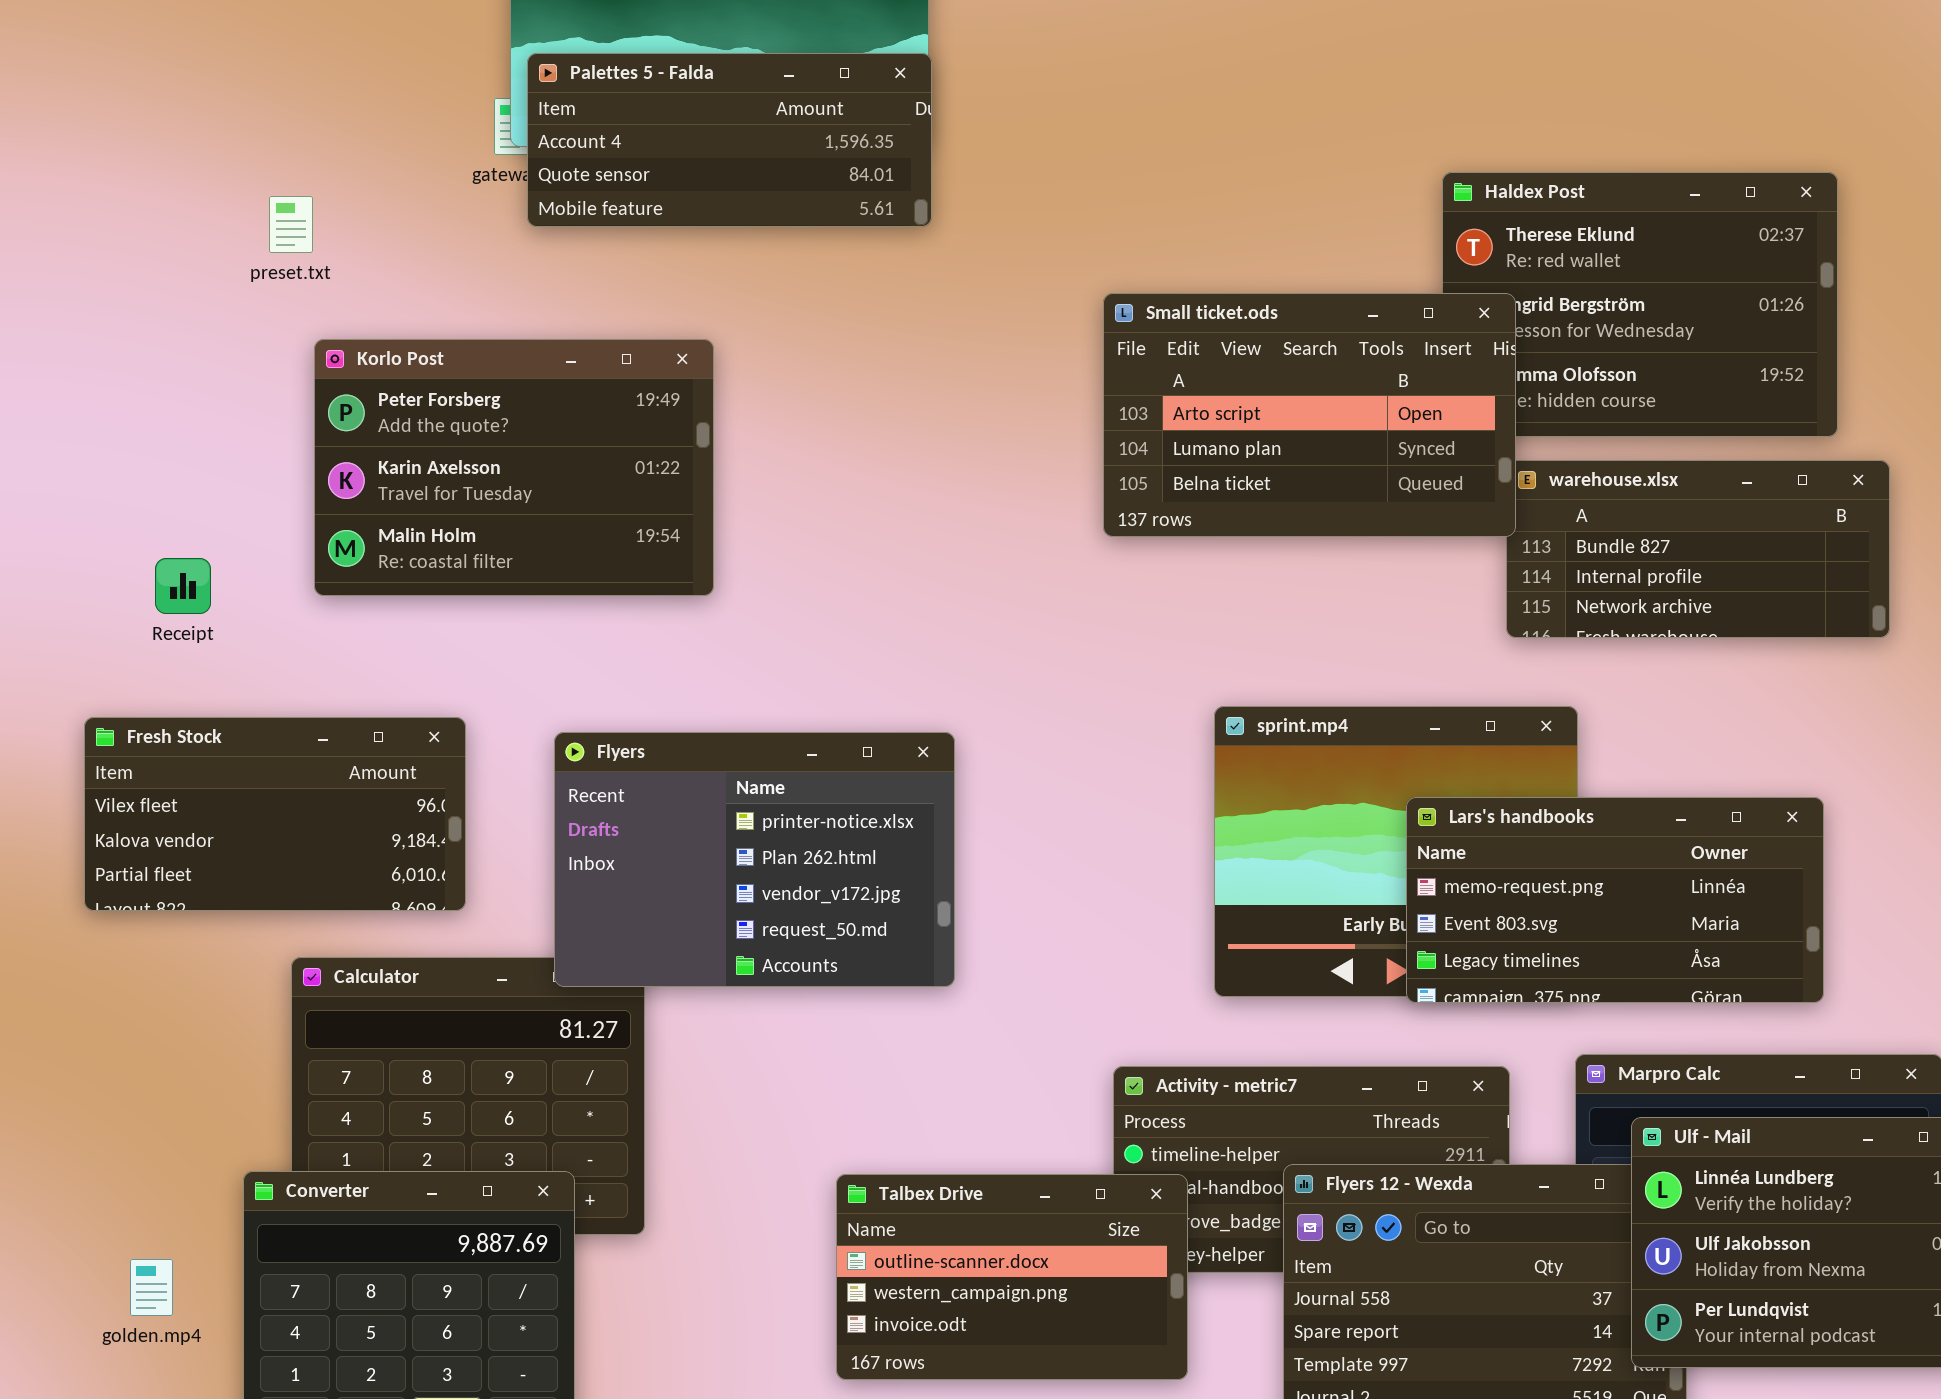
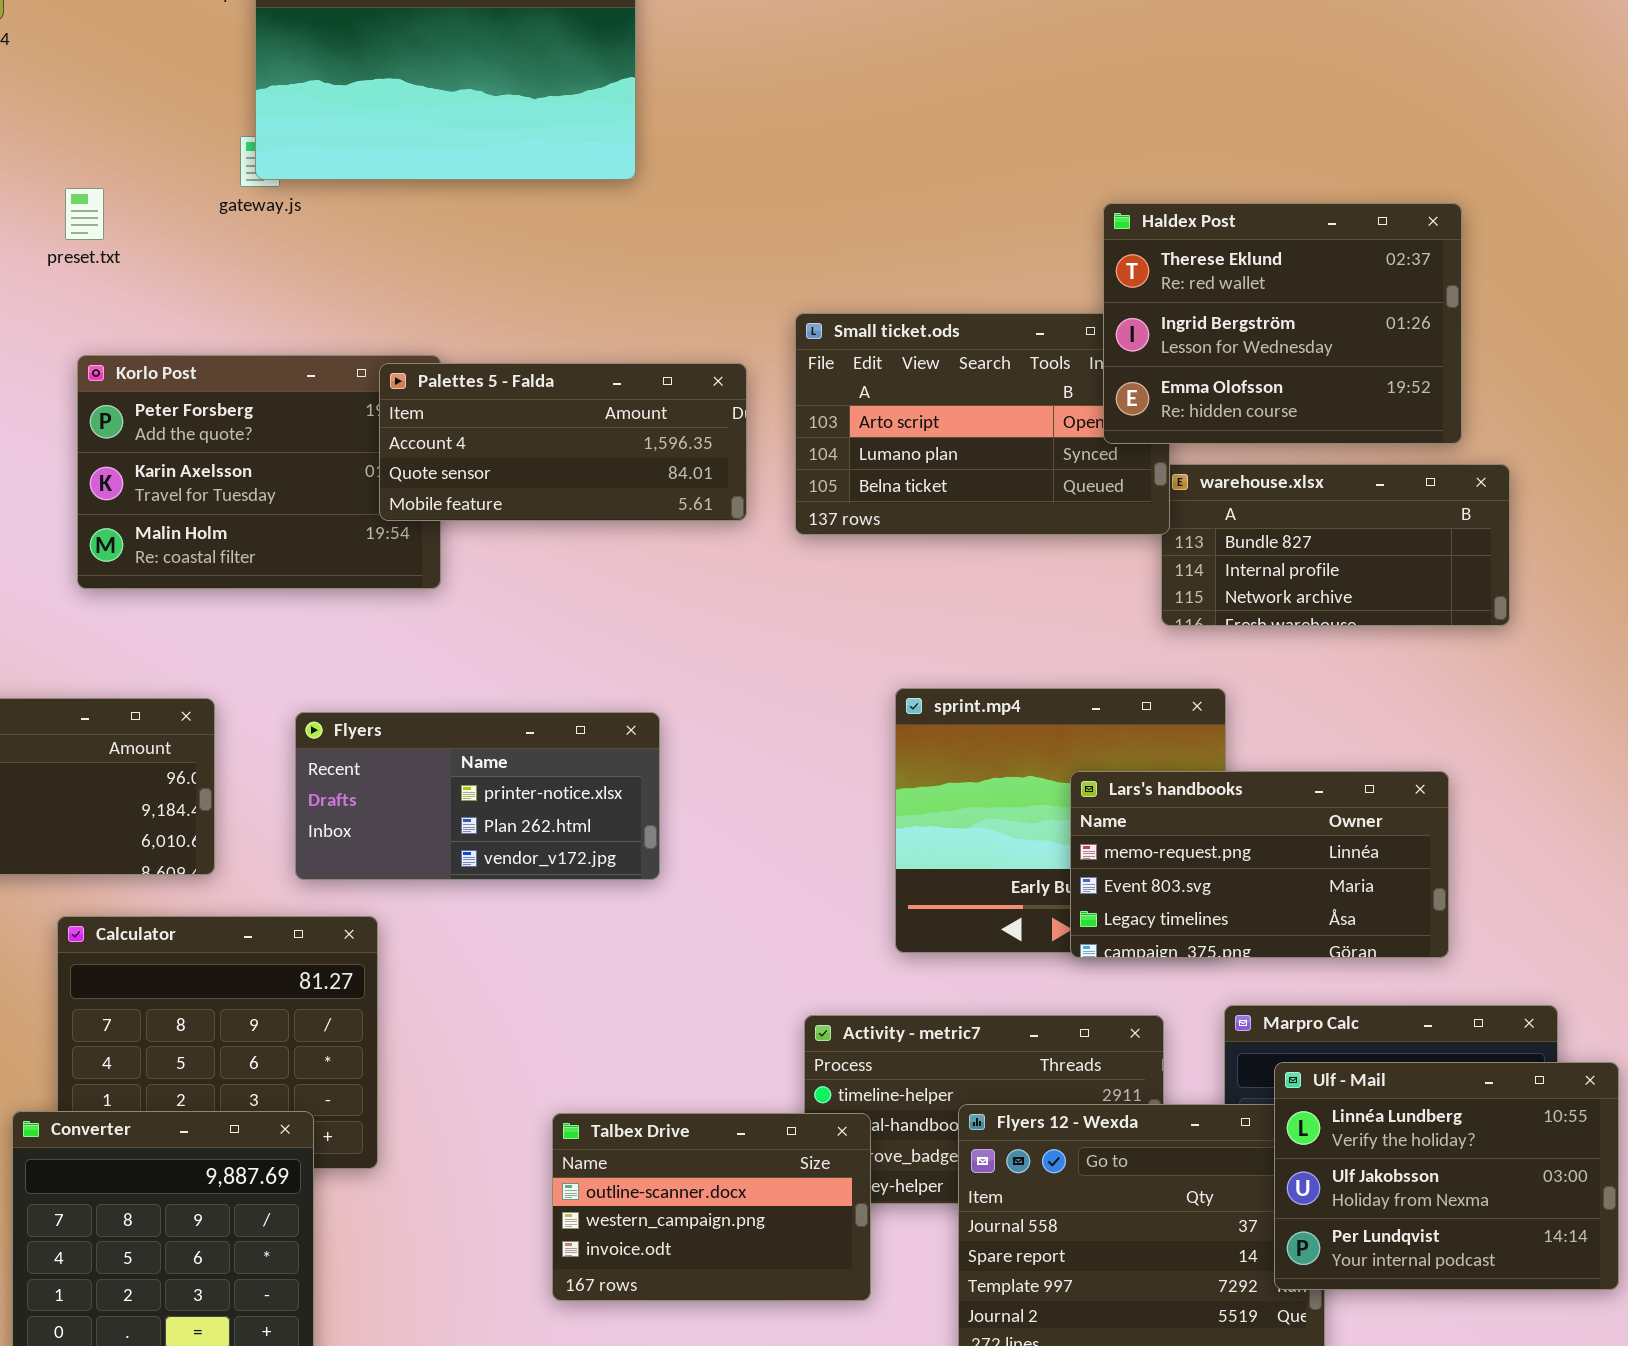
Palettes 5 - Falda: [527,53,932,227] -> [379,363,747,521], moved
Haldex Post: [1442,172,1838,437] -> [1103,203,1462,444], raised
preset.txt: [269,196,313,253] -> [65,188,104,240], moved
Flyers: [554,732,955,987] -> [295,712,660,880], resized

